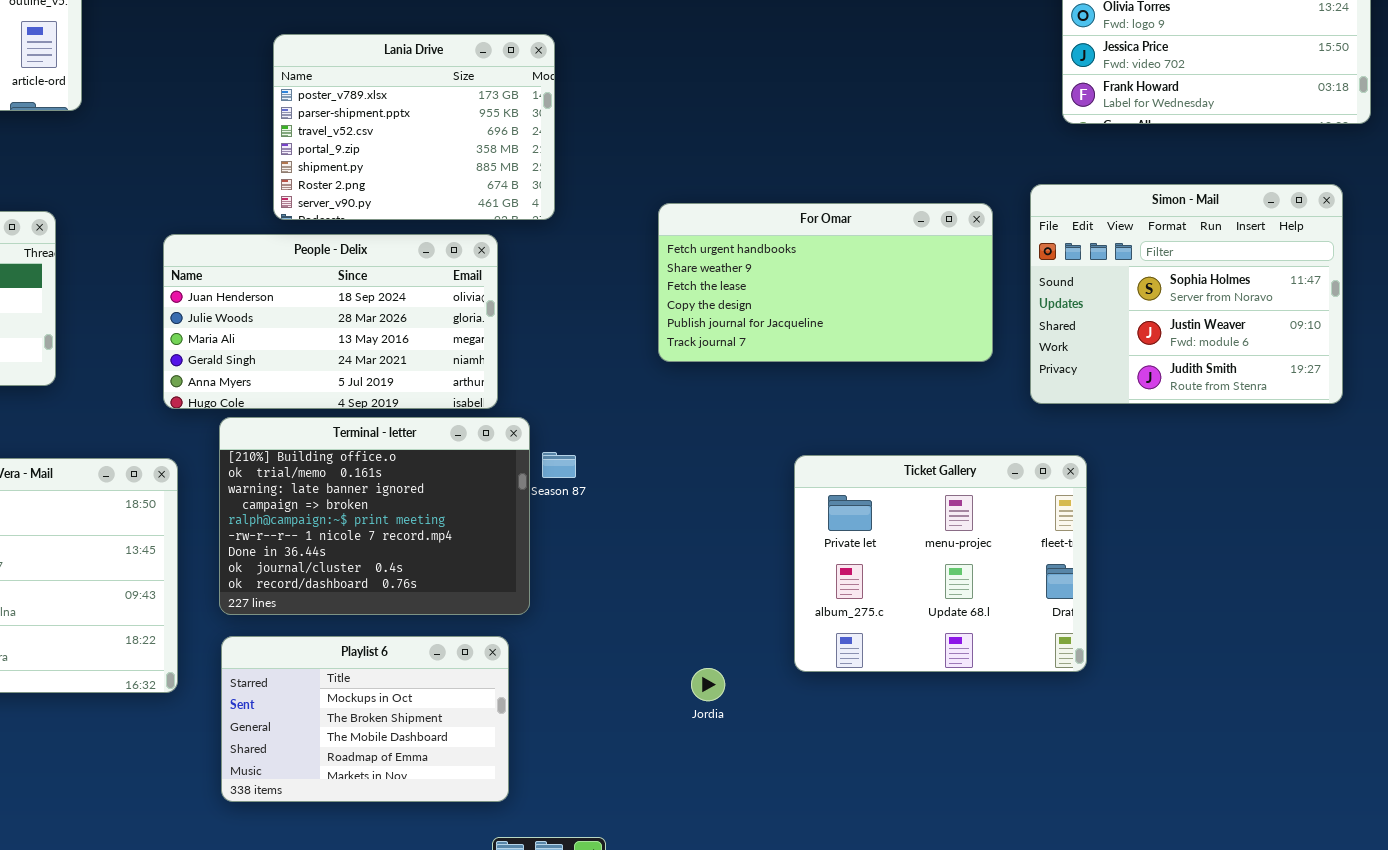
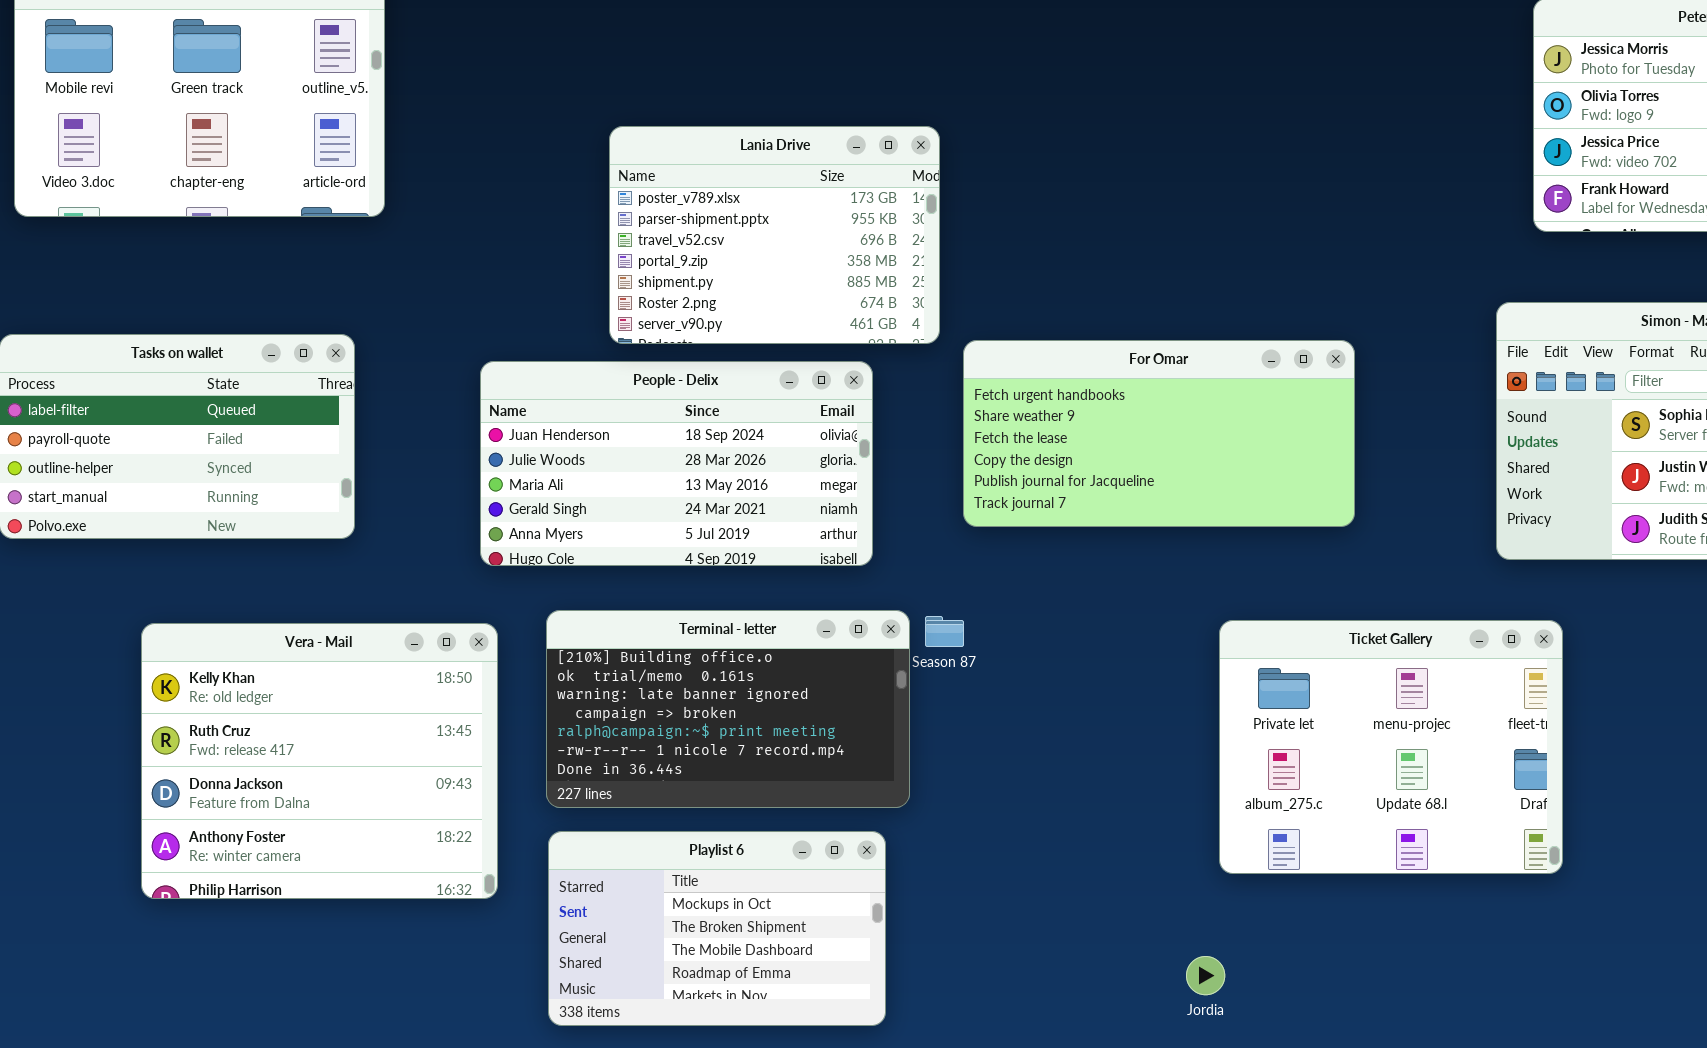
For Omar: [658,203,993,362] -> [963,340,1355,527], moved
Terminal - letter: [219,417,530,615] -> [546,610,910,808], resized
Jordia: [691,668,725,701] -> [1186,956,1225,995], moved

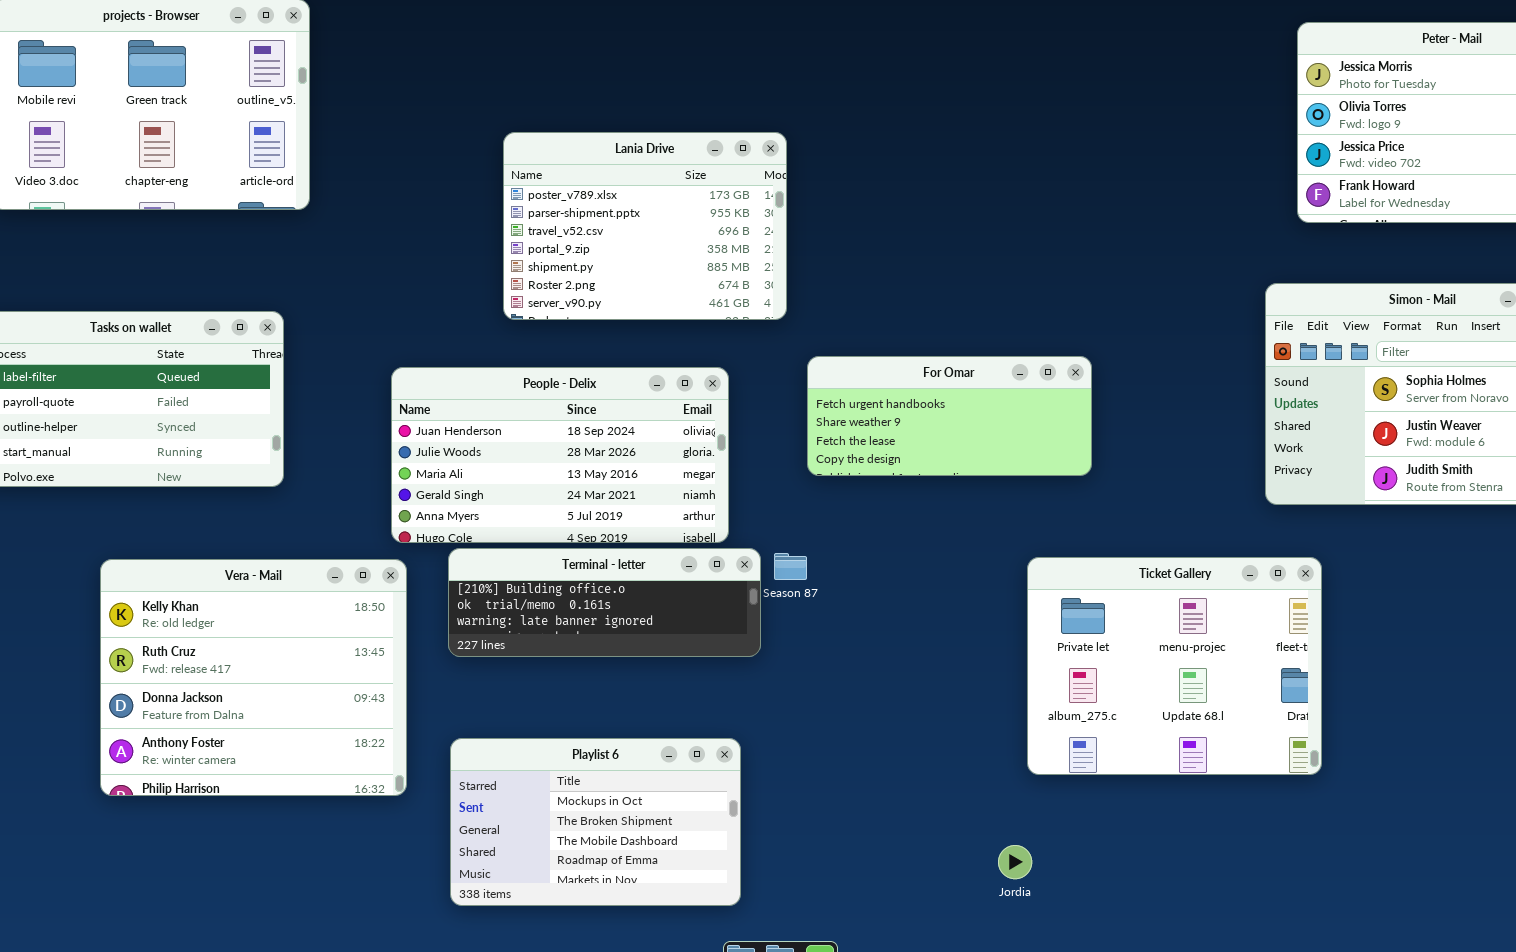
For Omar: [963,340,1355,527] -> [807,356,1092,476], resized
People - Delix: [480,361,873,566] -> [391,367,729,543], moved
Terminal - letter: [546,610,910,808] -> [448,548,761,657], resized

